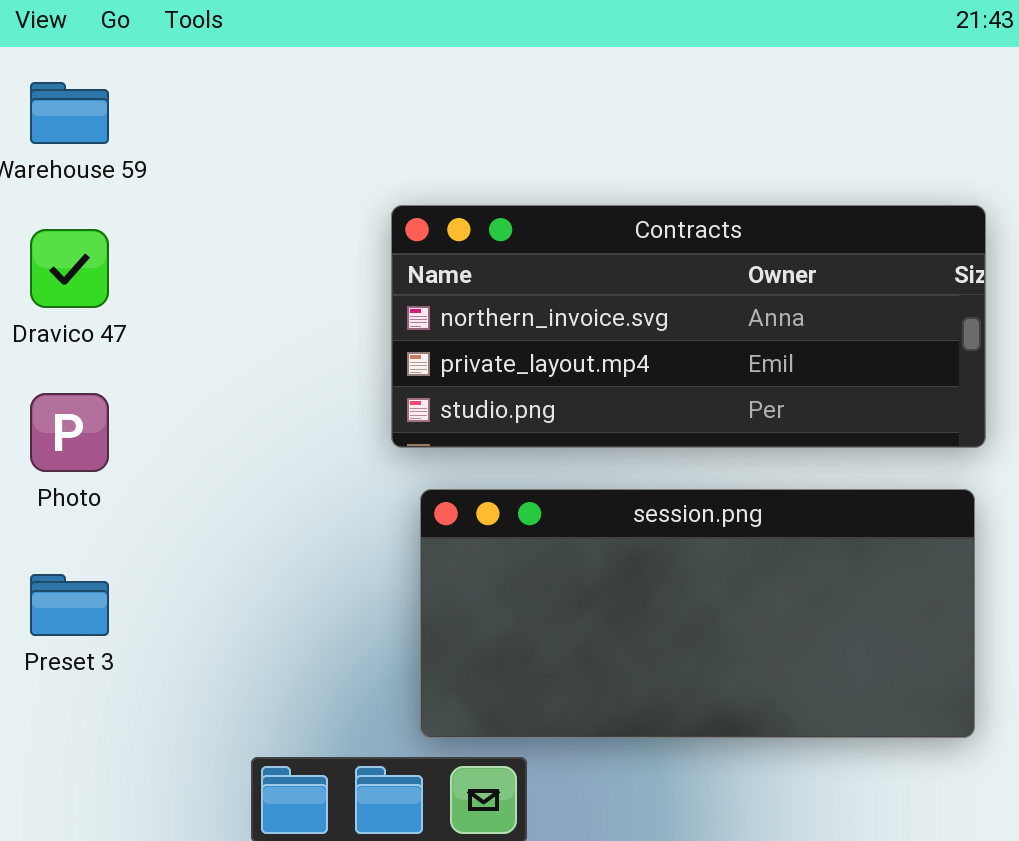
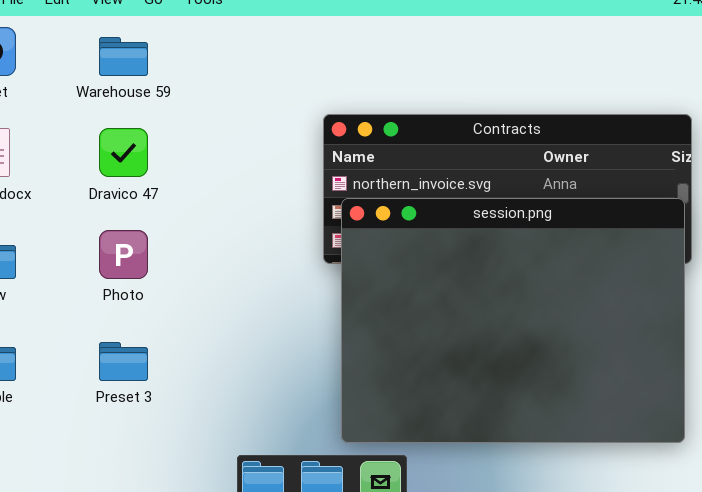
session.png: [420,489,975,738] -> [341,198,685,443], resized

